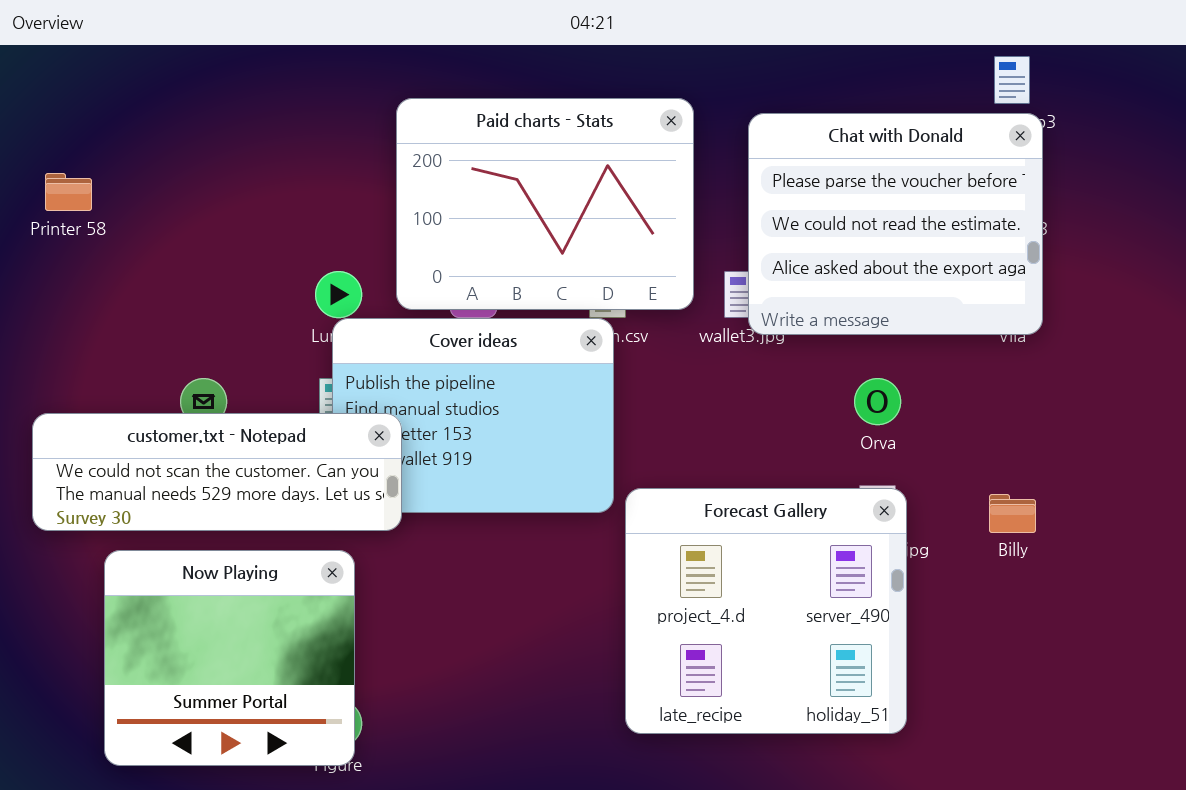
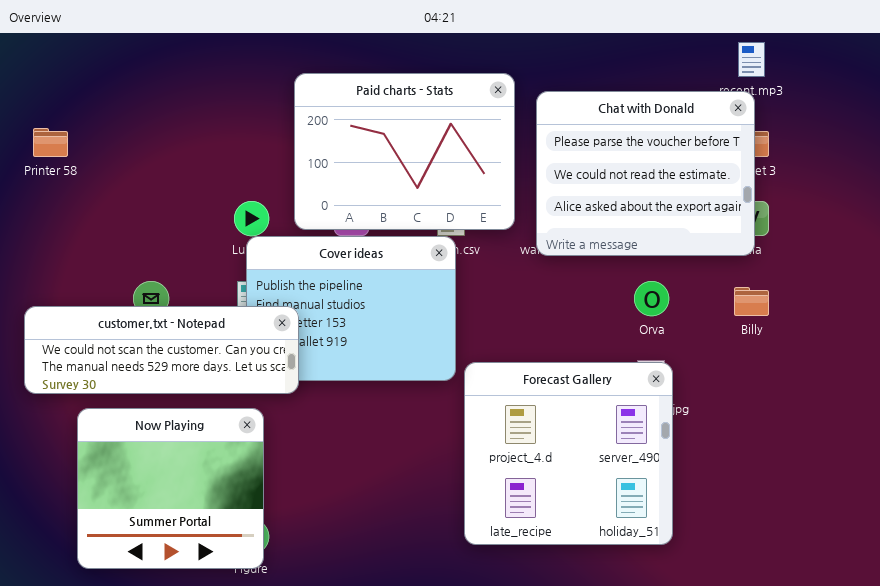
Chat with Donald: [748,113,1043,335] -> [536,91,755,256], moved
Billy: [989,494,1036,533] -> [734,287,769,316], moved

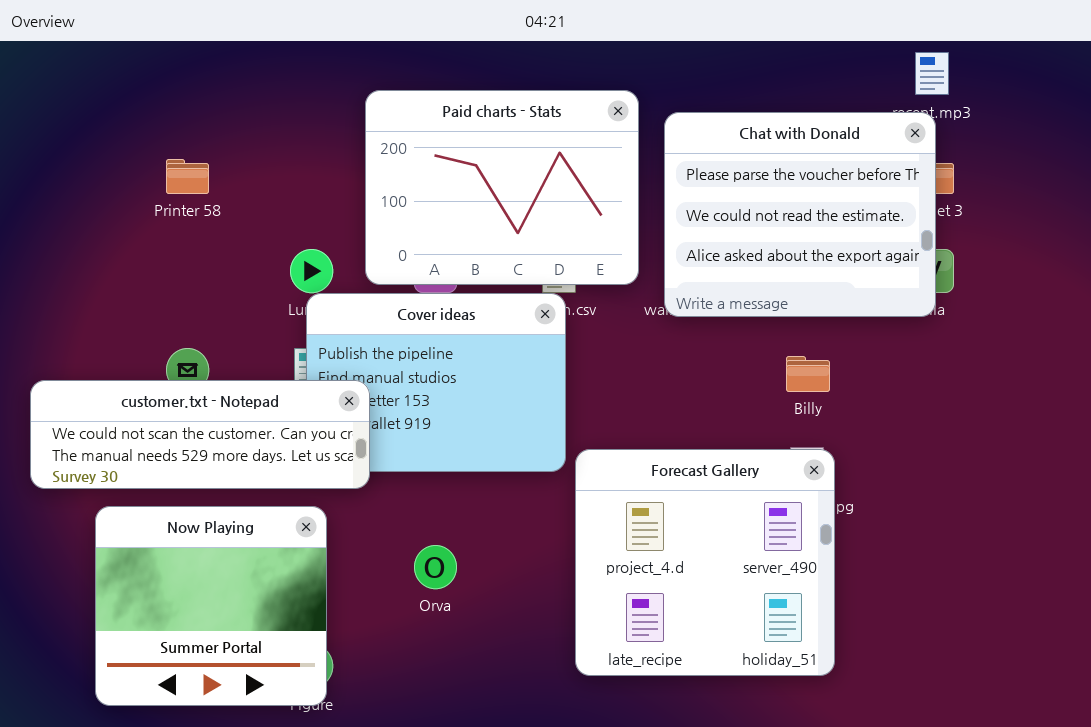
Printer 58: [33,128,68,157] -> [166,159,209,194], moved
Orva: [634,281,669,316] -> [414,545,457,589], moved
Billy: [734,287,769,316] -> [786,356,830,392], moved

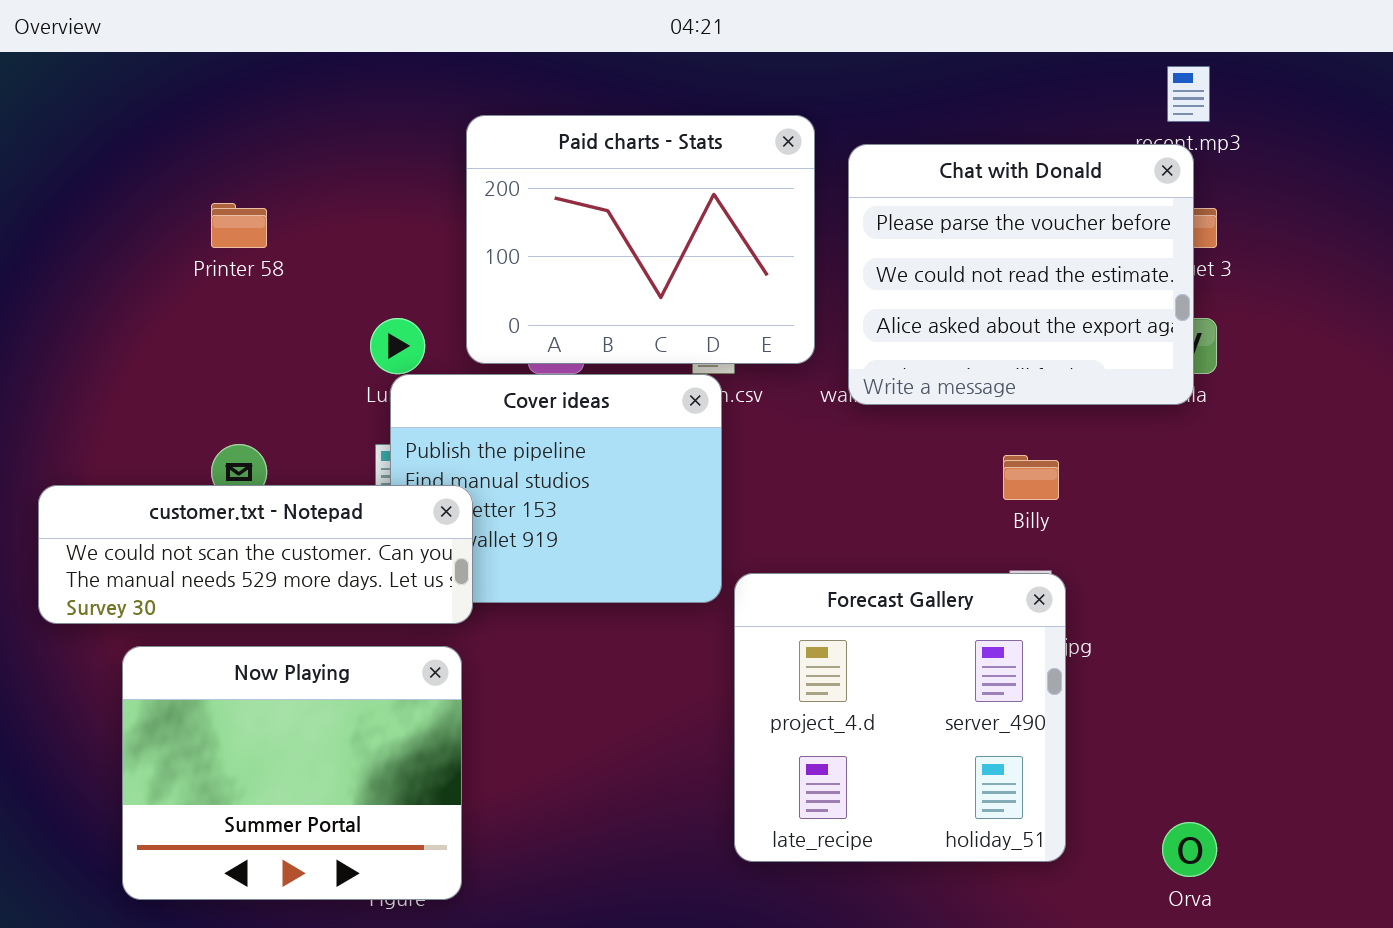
Now Playing: [95,506,327,706] -> [122,646,462,900], resized
Orva: [414,545,457,589] -> [1162,822,1217,877], moved

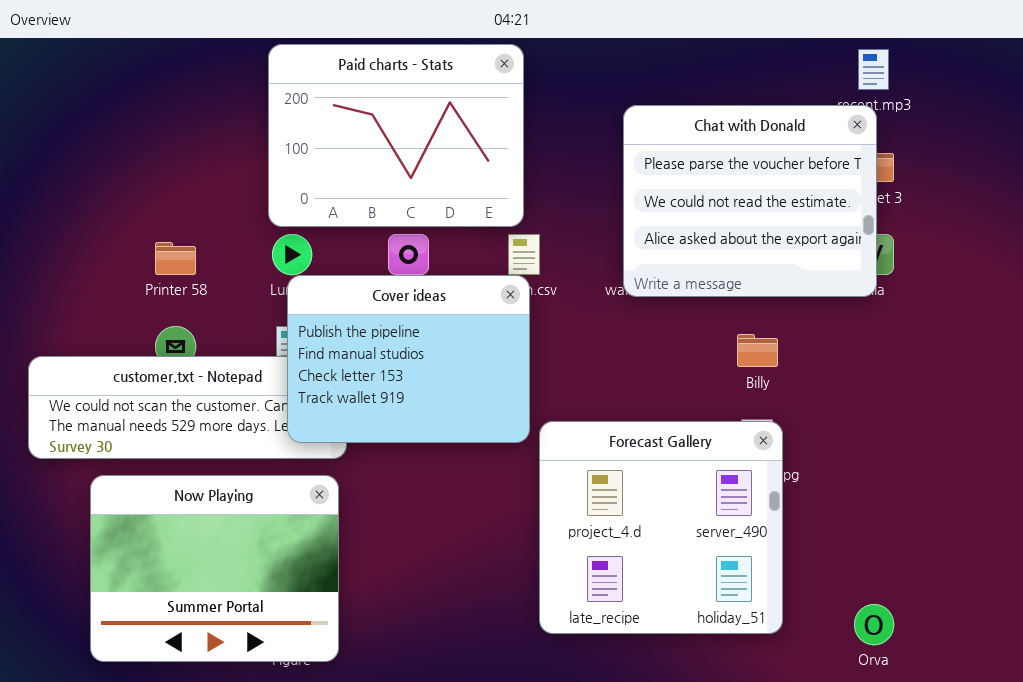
Paid charts - Stats: [466,115,815,364] -> [268,44,524,227], moved
Printer 58: [211,203,267,248] -> [155,242,196,275], moved
Cover ideas: [390,374,722,603] -> [287,275,530,443], raised

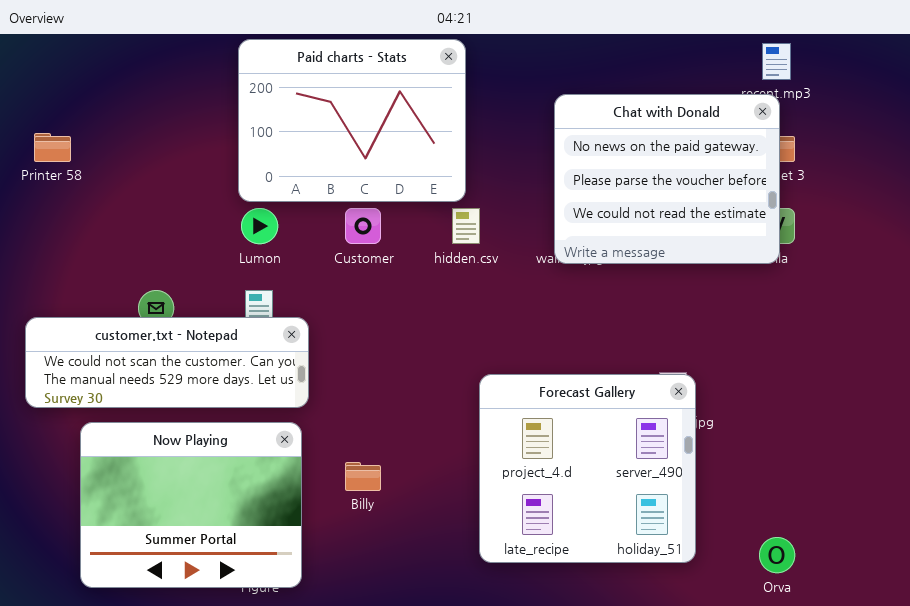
Chat with Donald: [623,105,877,297] -> [554,94,780,264], scrolled up 1 row
Printer 58: [155,242,196,275] -> [34,133,71,162], moved
Cover ideas: [287,275,530,443] -> none, closed
Billy: [737,334,778,367] -> [345,462,381,491], moved

